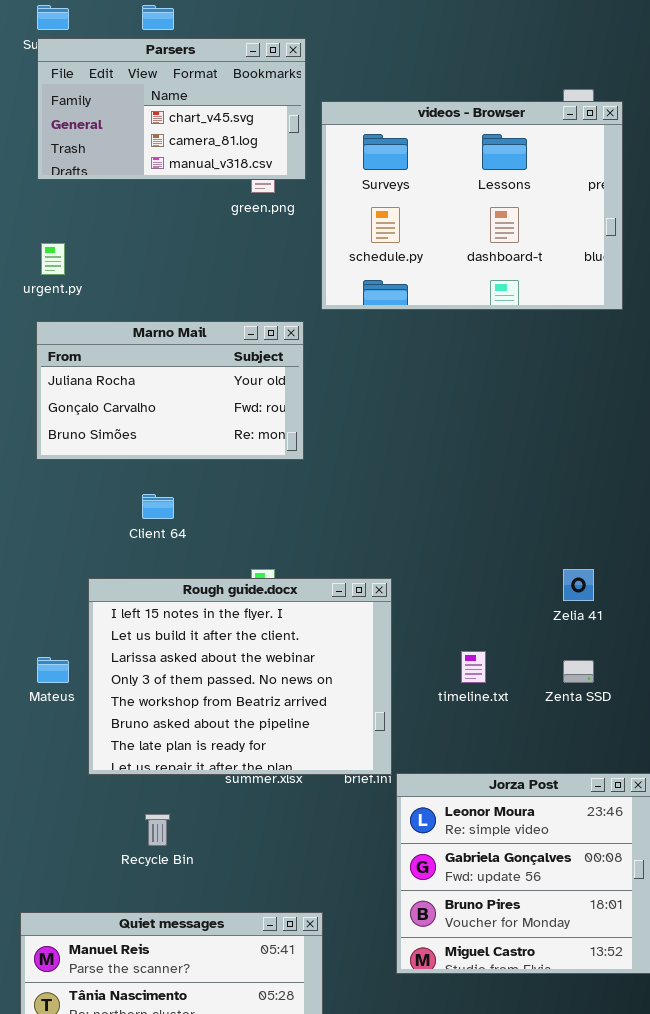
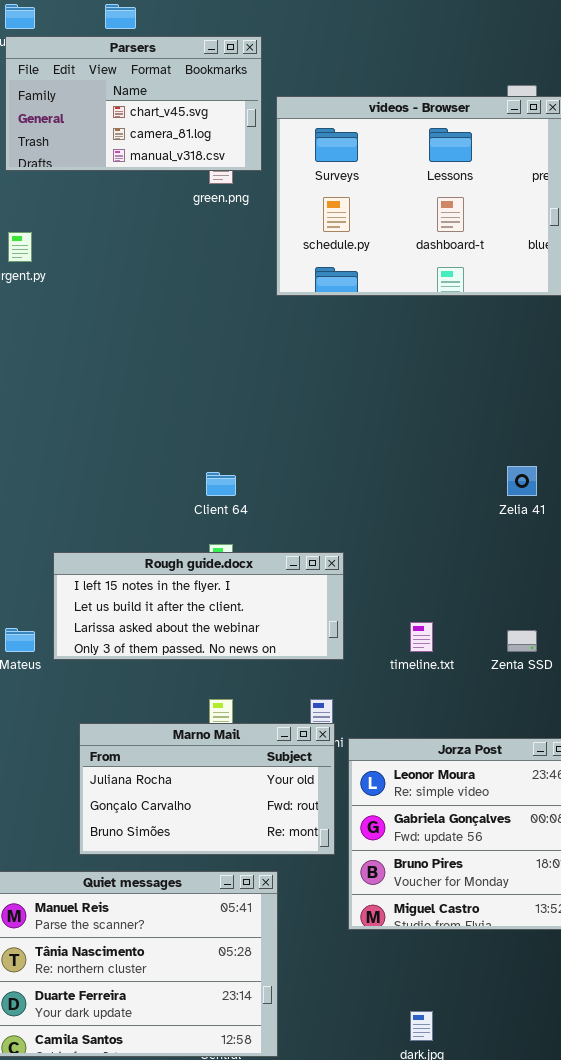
Marno Mail: [36,321,304,460] -> [79,723,335,855], moved
Client 64: [142,494,174,519] -> [206,472,236,496], moved
Zelia 41: [563,569,594,601] -> [507,466,537,496], moved
Rough guide.docx: [88,578,392,775] -> [53,552,344,660], resized

